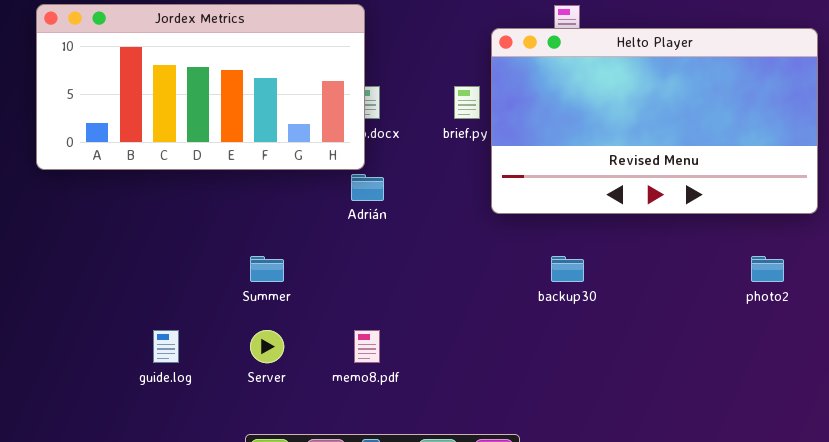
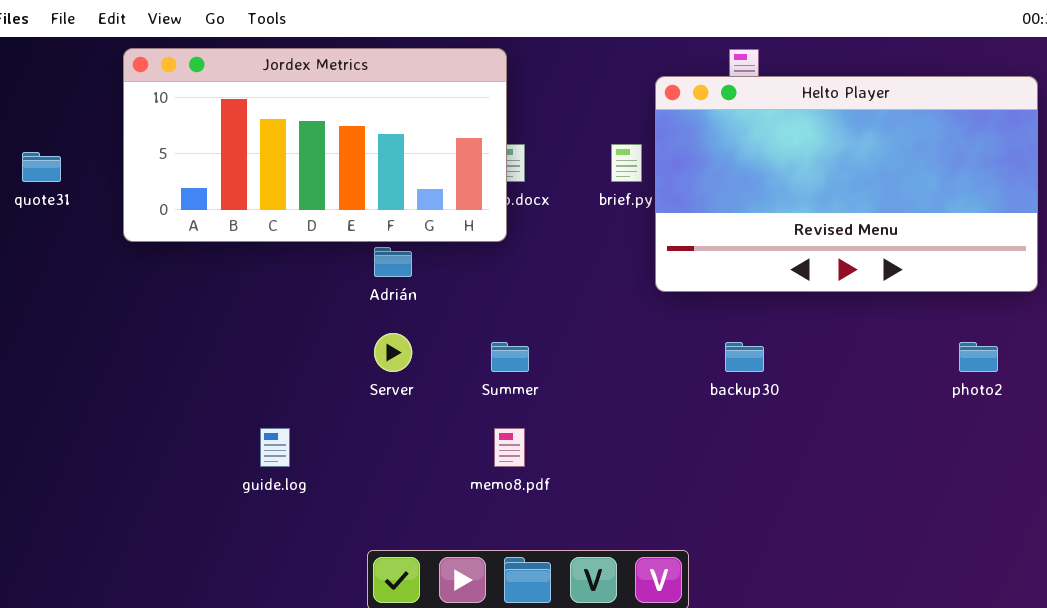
Adrián: [351,174,384,201] -> [374,247,412,277], moved
Summer: [250,256,284,282] -> [491,342,529,372], moved
Server: [250,330,284,363] -> [374,333,412,372], moved

